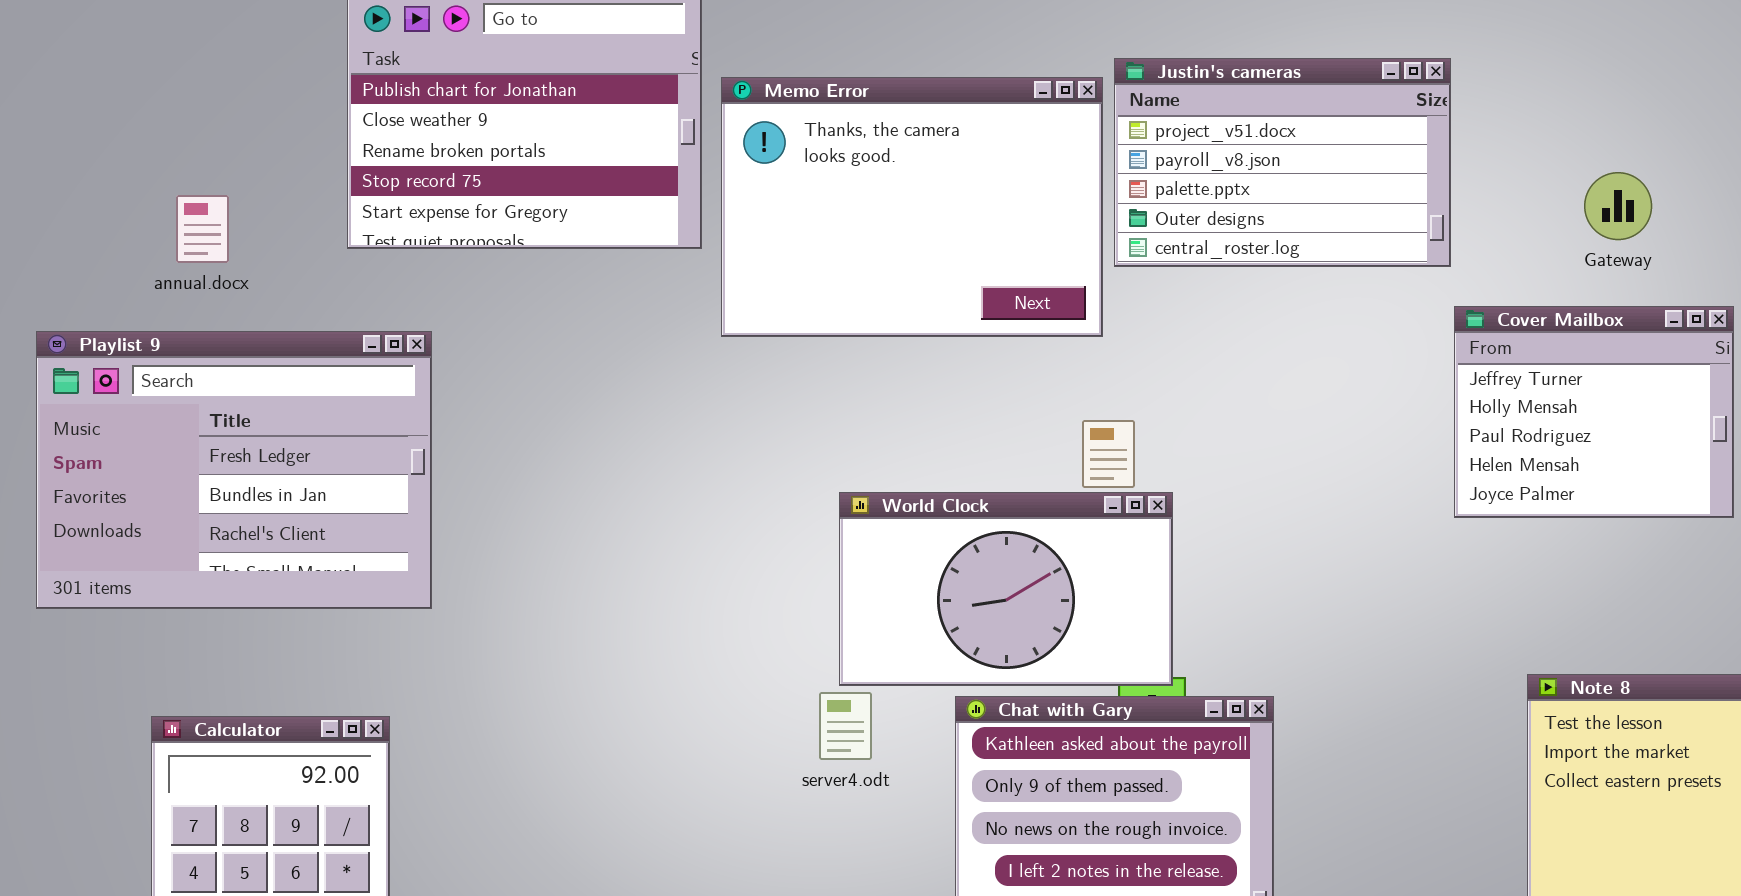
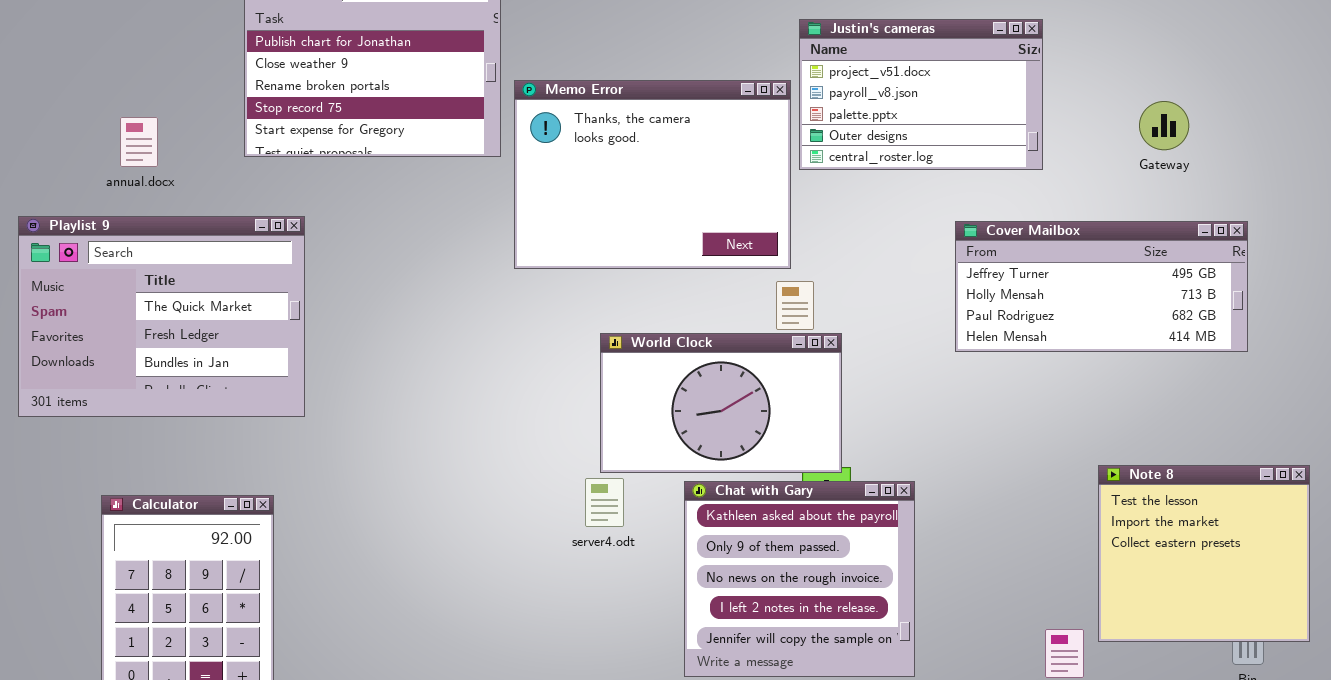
Memo Error: [721,77,1103,337] -> [514,80,791,269], moved
Cover Mailbox: [1454,306,1734,518] -> [955,221,1248,352], resized
Playlist 9: [36,331,432,609] -> [18,216,305,417], scrolled up 1 row

